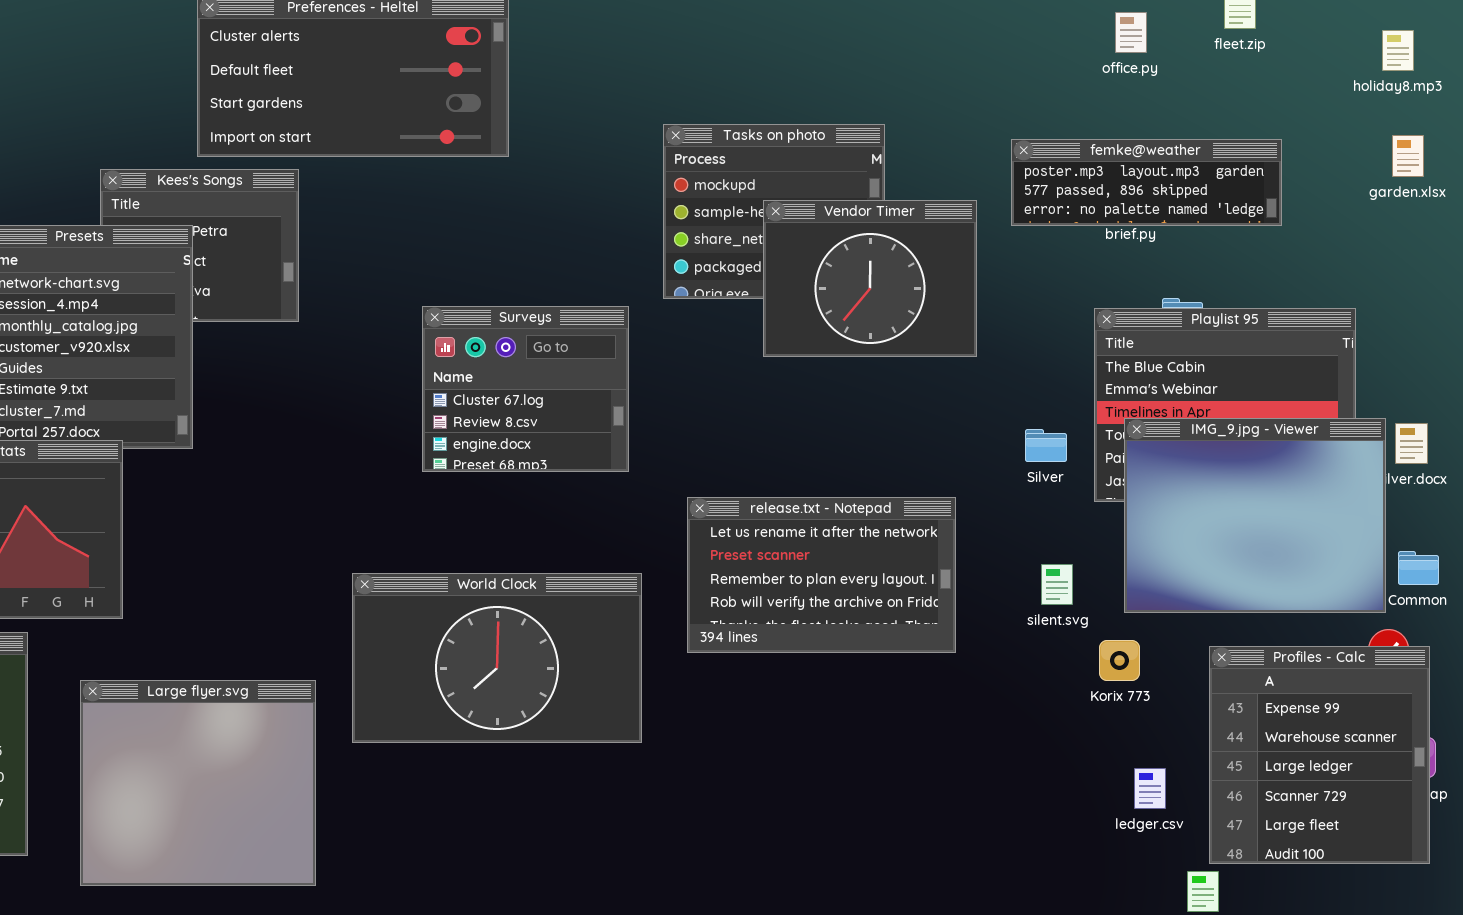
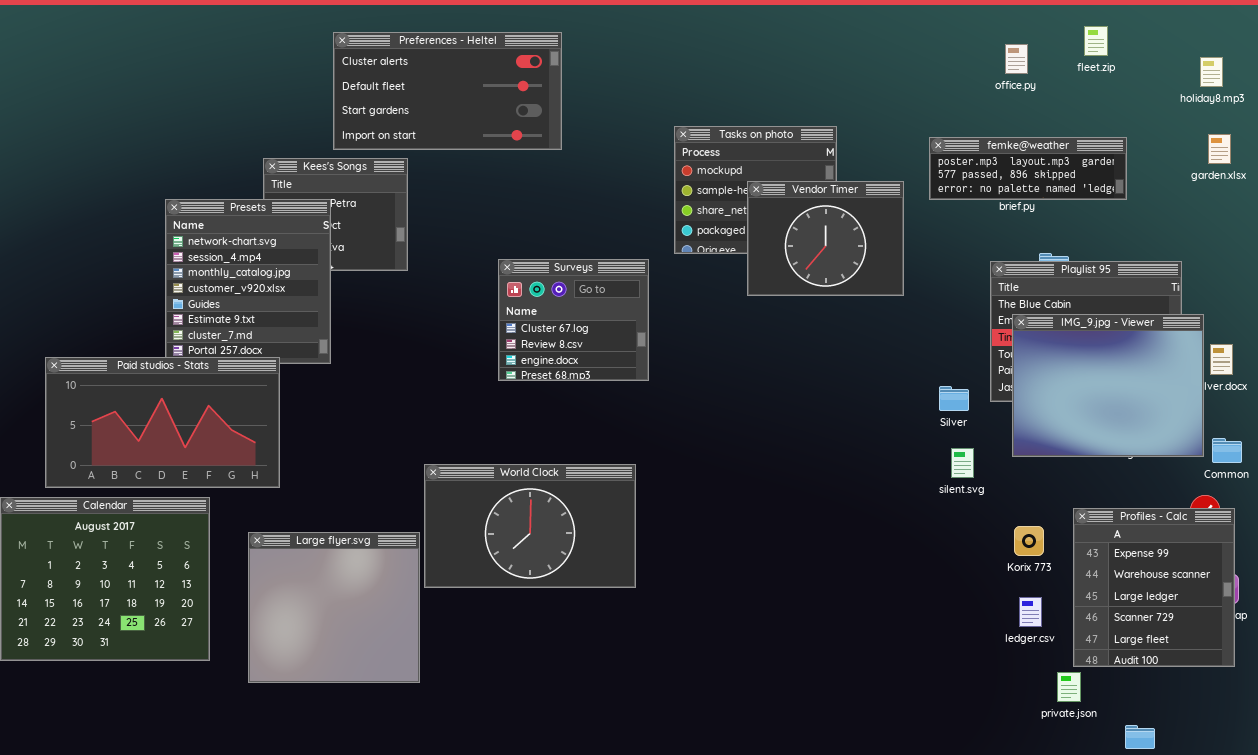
IMG_9.jpg - Viewer: [1124,418,1386,613] -> [1012,314,1204,457], moved
Silver: [1025,429,1067,462] -> [939,386,969,411], moved
release.txt - Notepad: [687,497,956,653] -> none, closed
World Clock: [352,573,642,743] -> [424,464,636,588], moved
Korix 773: [1099,640,1140,681] -> [1014,526,1044,556], moved

